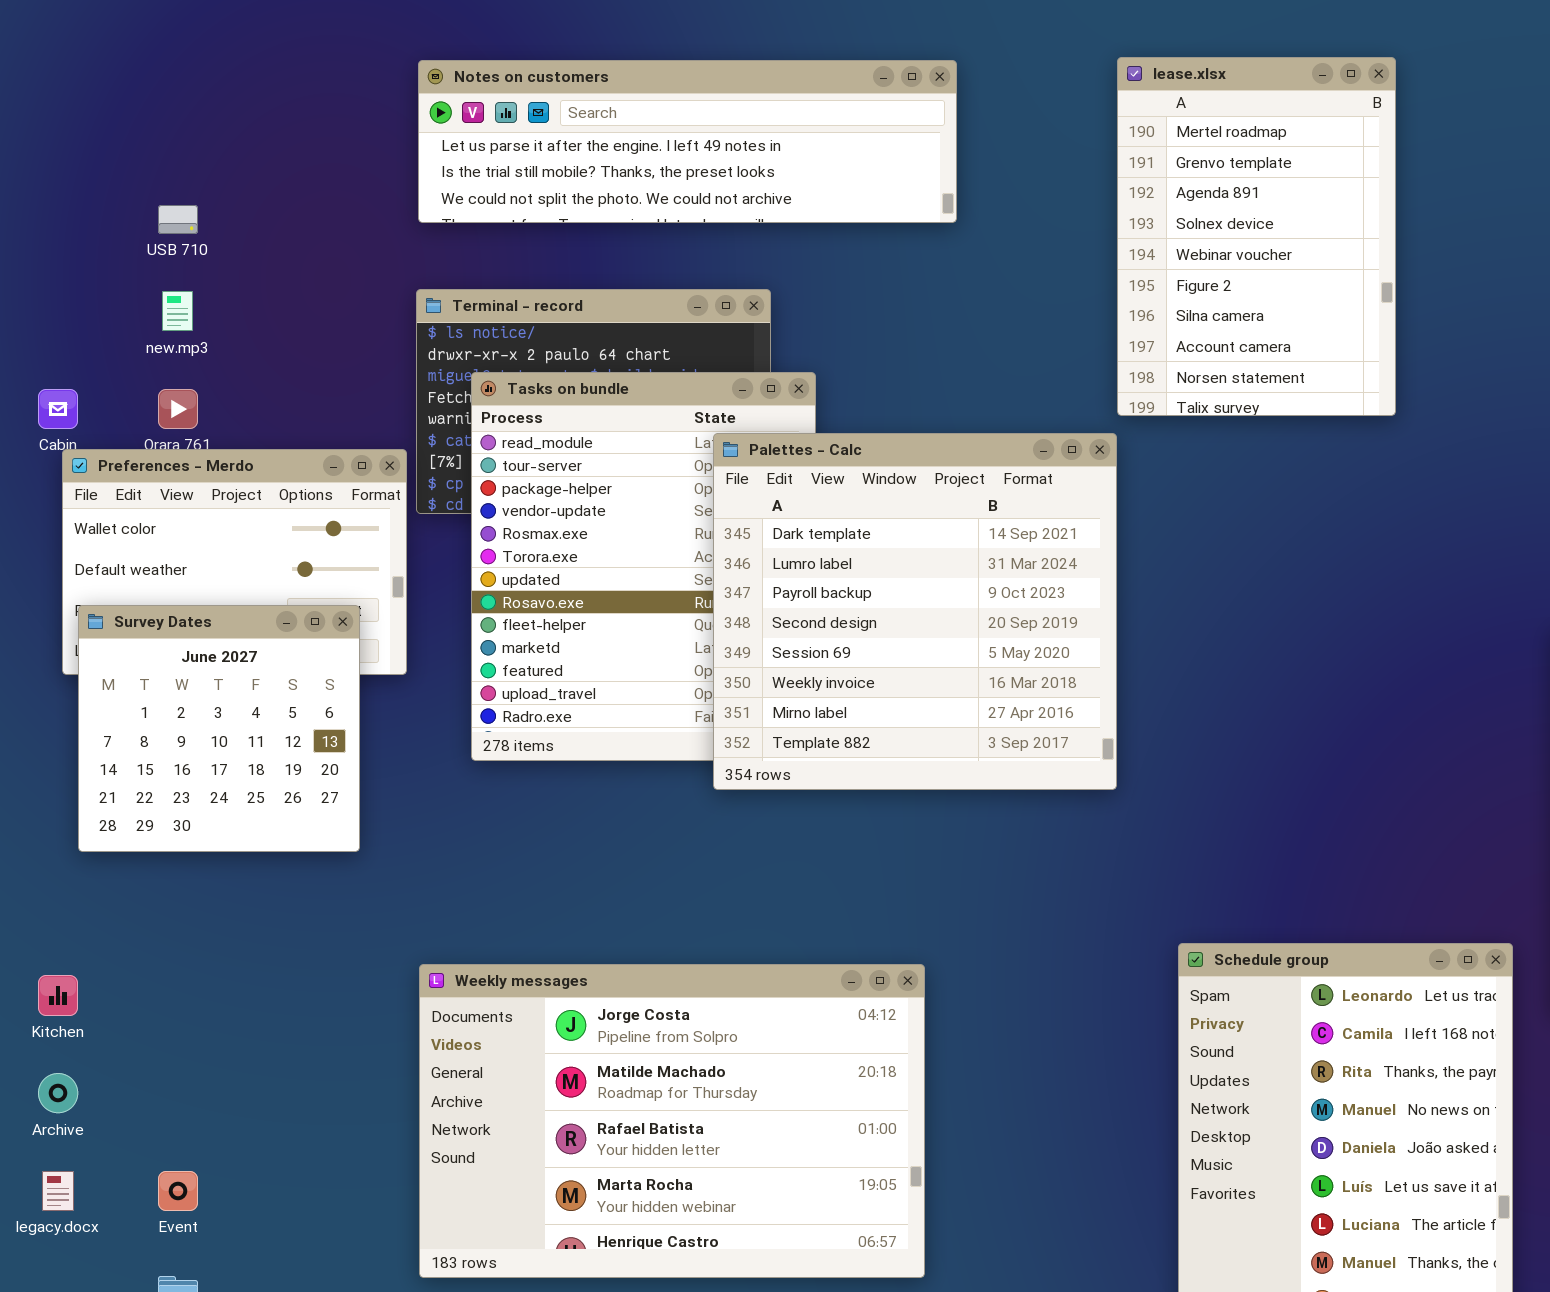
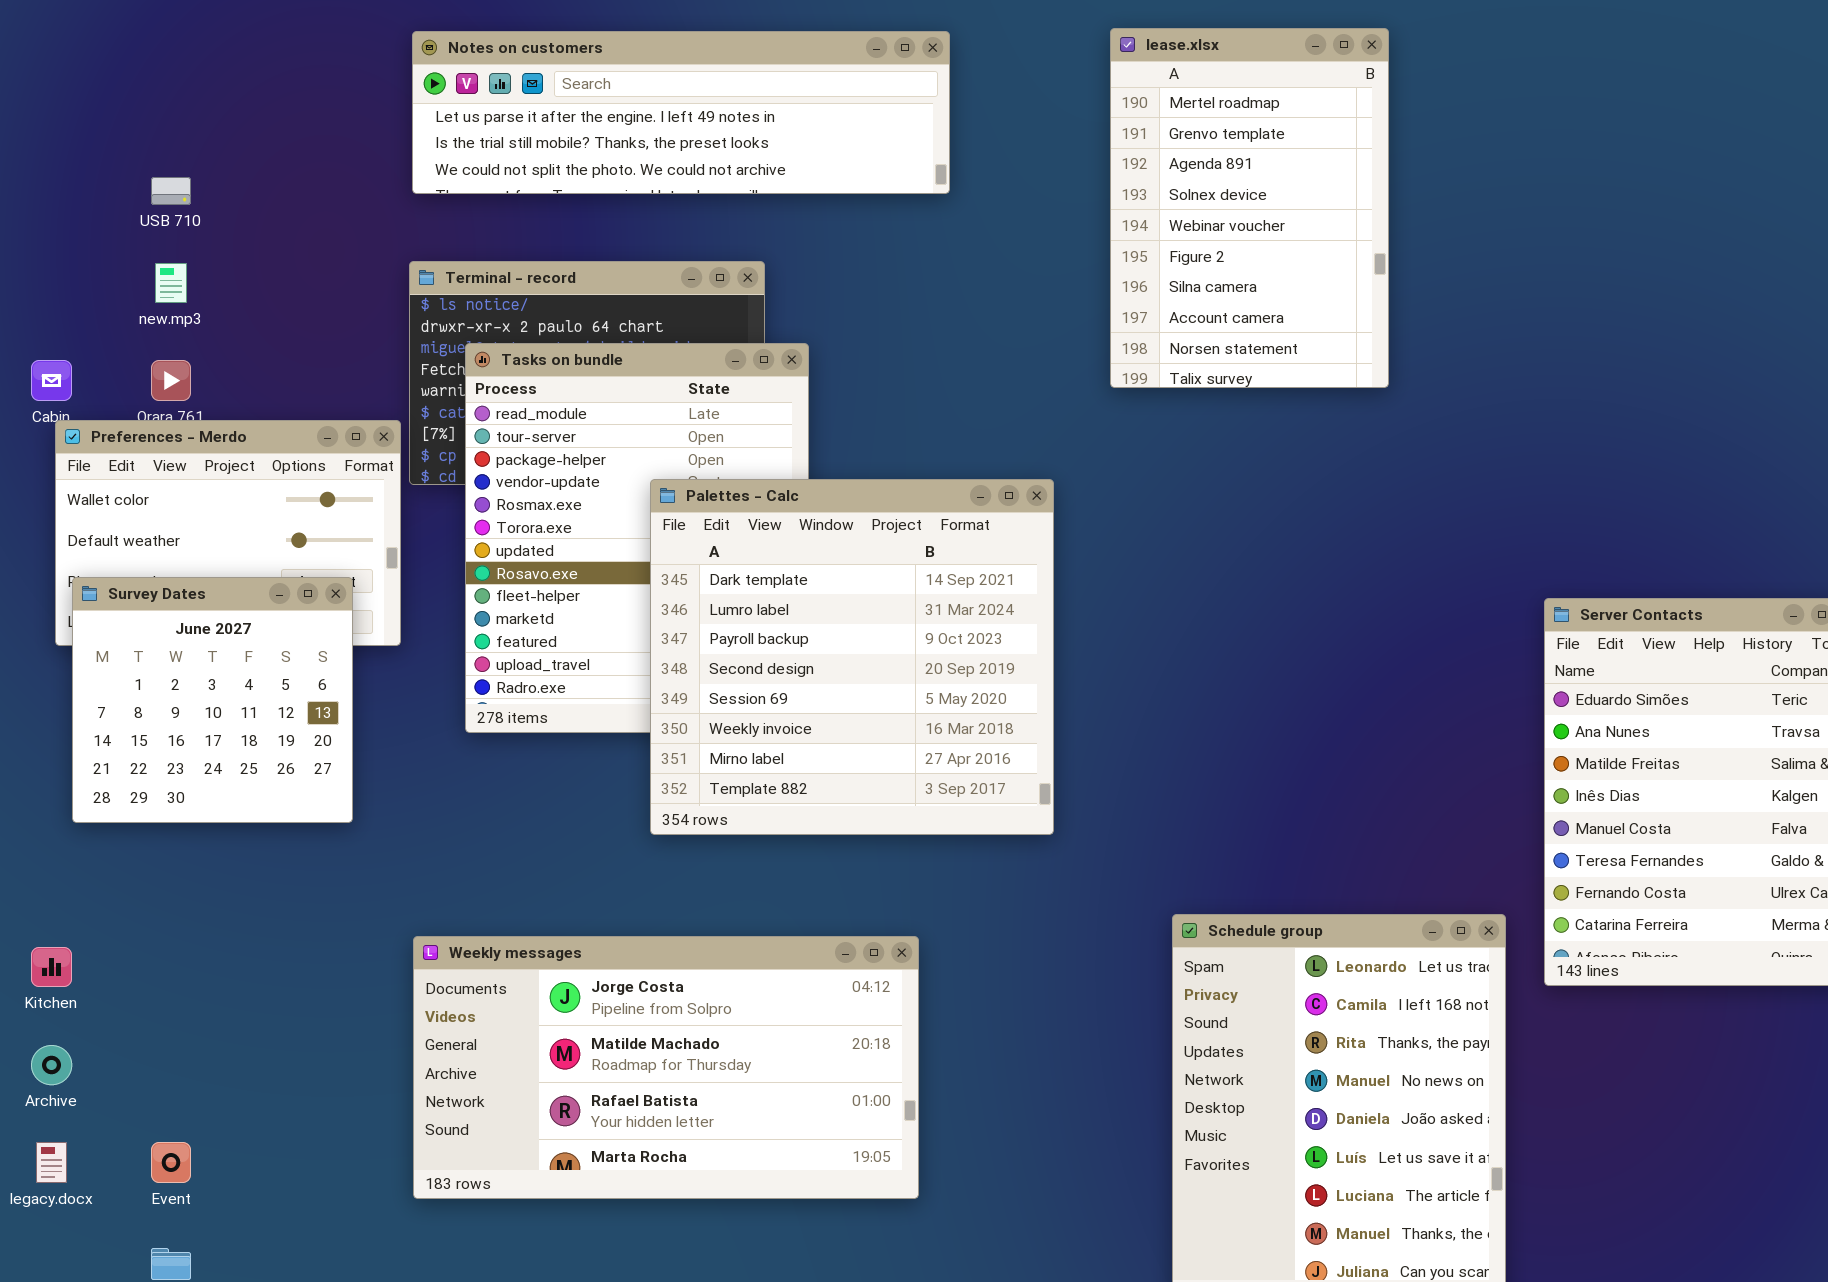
Palettes - Calc: [713,433,1117,790] -> [650,479,1054,835], moved
Weekly messages: [419,964,925,1278] -> [413,936,919,1199], resized

